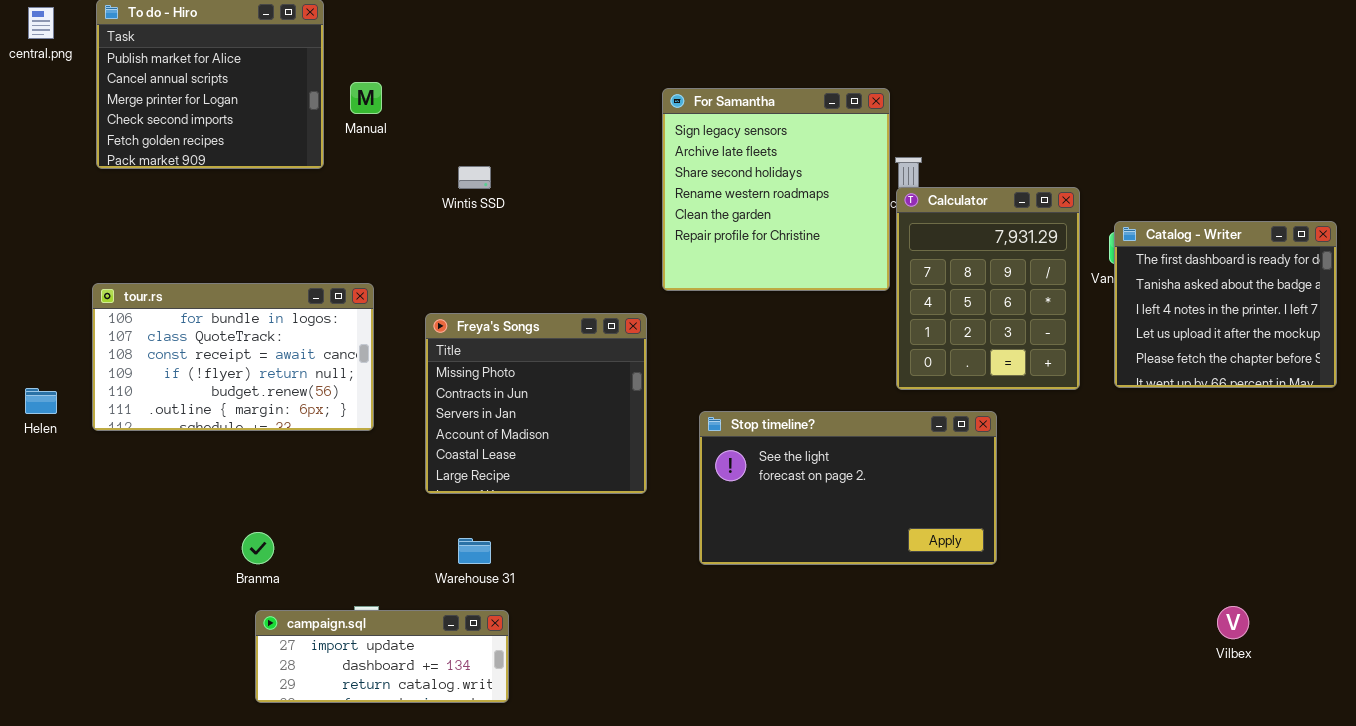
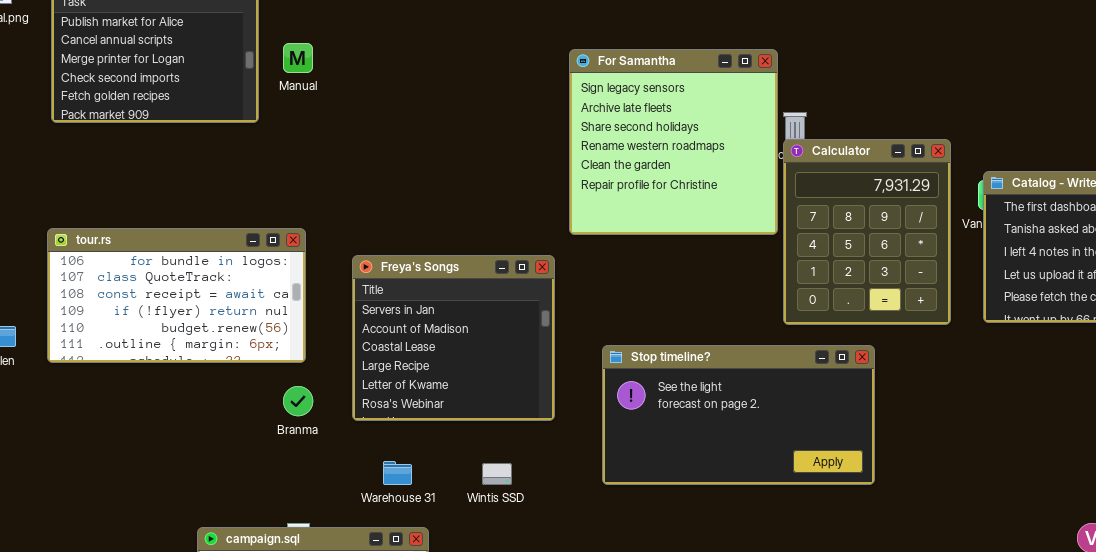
Wintis SSD: [458,166,491,189] -> [482,463,512,485], moved
Freya's Songs: [425,313,647,494] -> [352,255,555,421], scrolled down 2 rows
Branma: [242,532,274,564] -> [283,386,313,416], moved

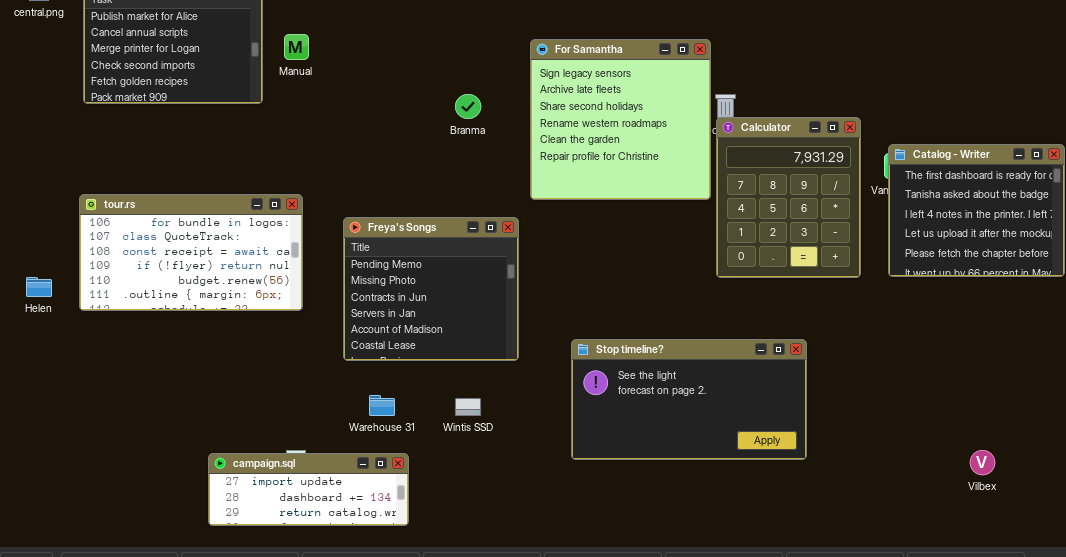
Freya's Songs: [352,255,555,421] -> [343,217,519,361], scrolled up 3 rows
Stop timeline?: [602,345,875,485] -> [571,339,807,460], moved
Branma: [283,386,313,416] -> [455,94,481,119], moved

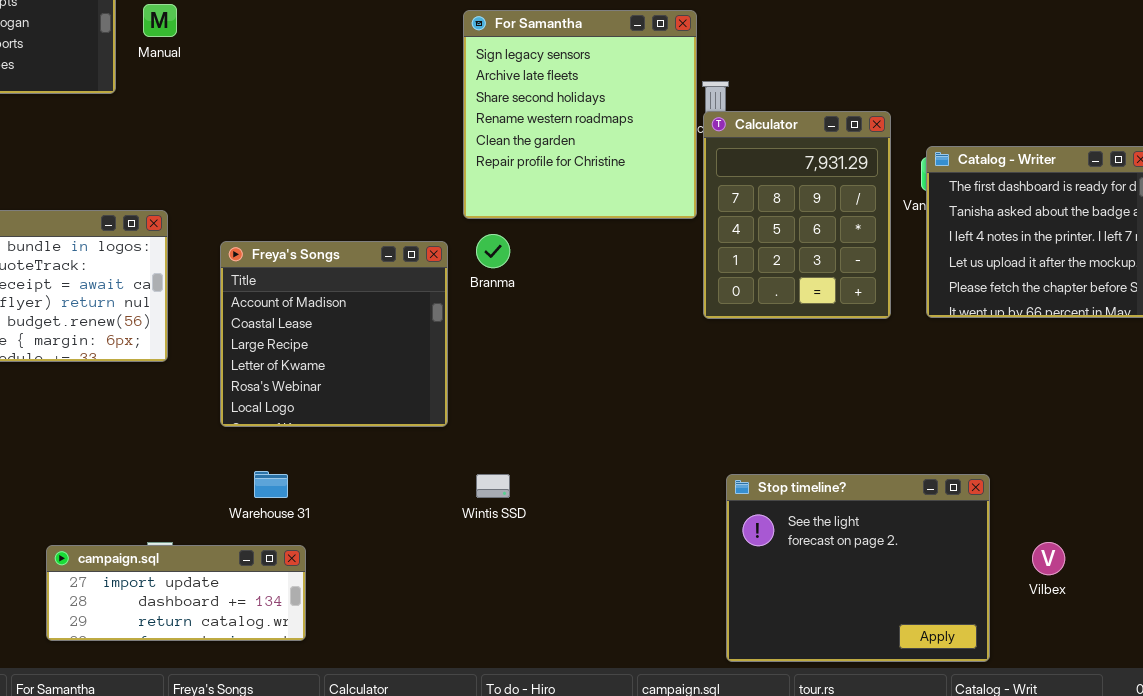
Branma: [455,94,481,119] -> [476,234,510,268], moved
Freya's Songs: [343,217,519,361] -> [220,241,448,427], scrolled down 4 rows
Stop timeline?: [571,339,807,460] -> [726,474,990,662], moved, resized
Wintis SSD: [455,398,481,416] -> [476,474,510,498], moved

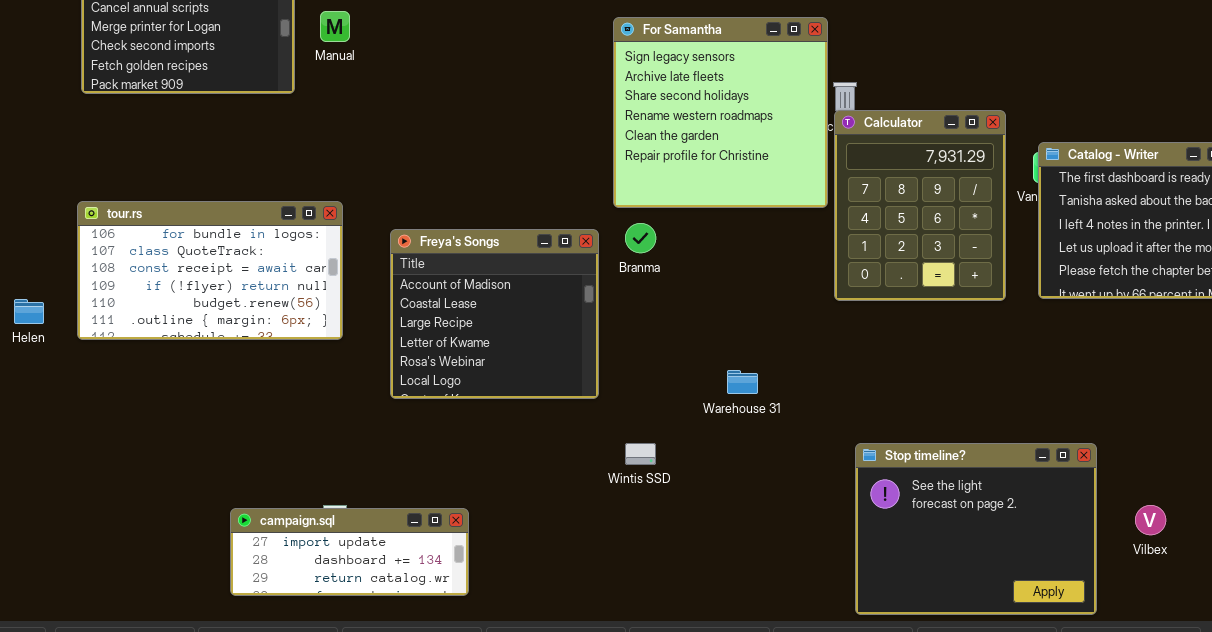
Warehouse 31: [254,471,288,498] -> [727,370,758,394], moved

